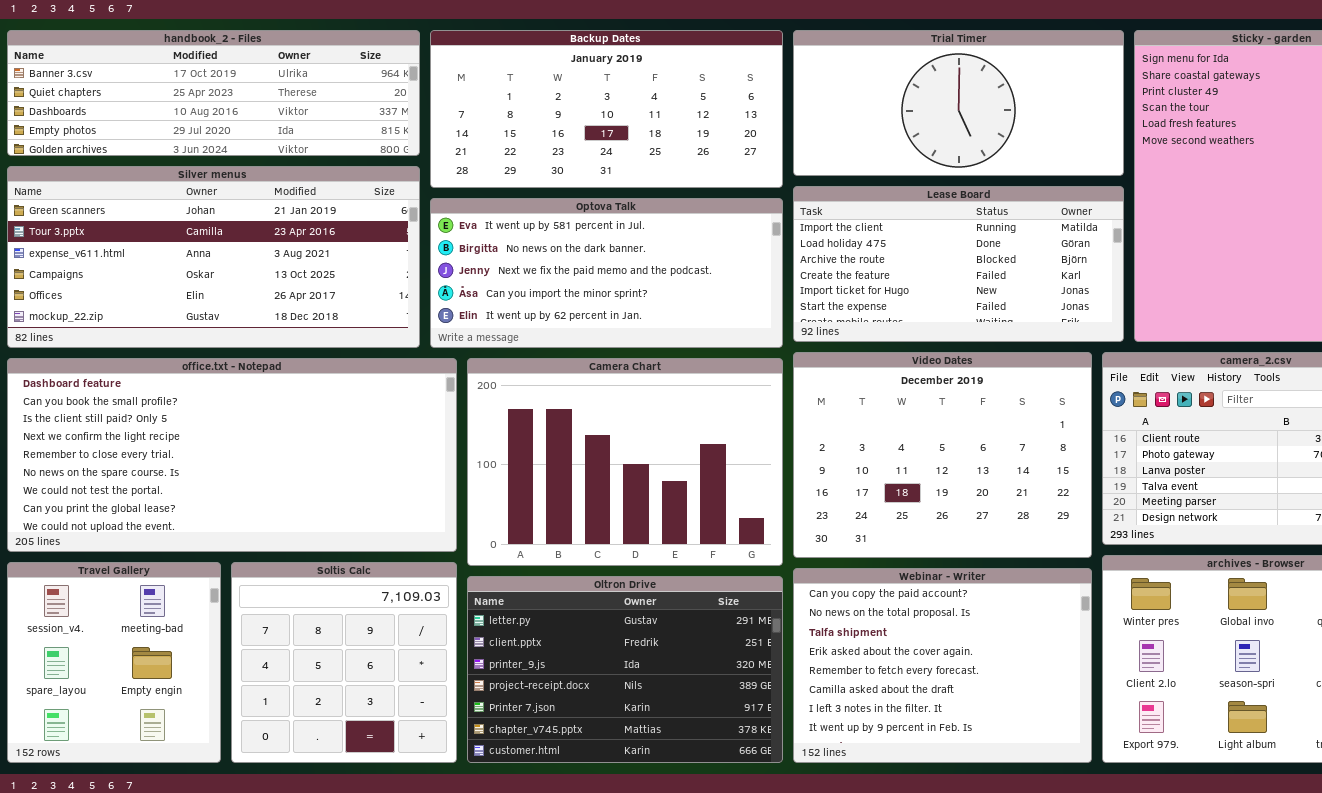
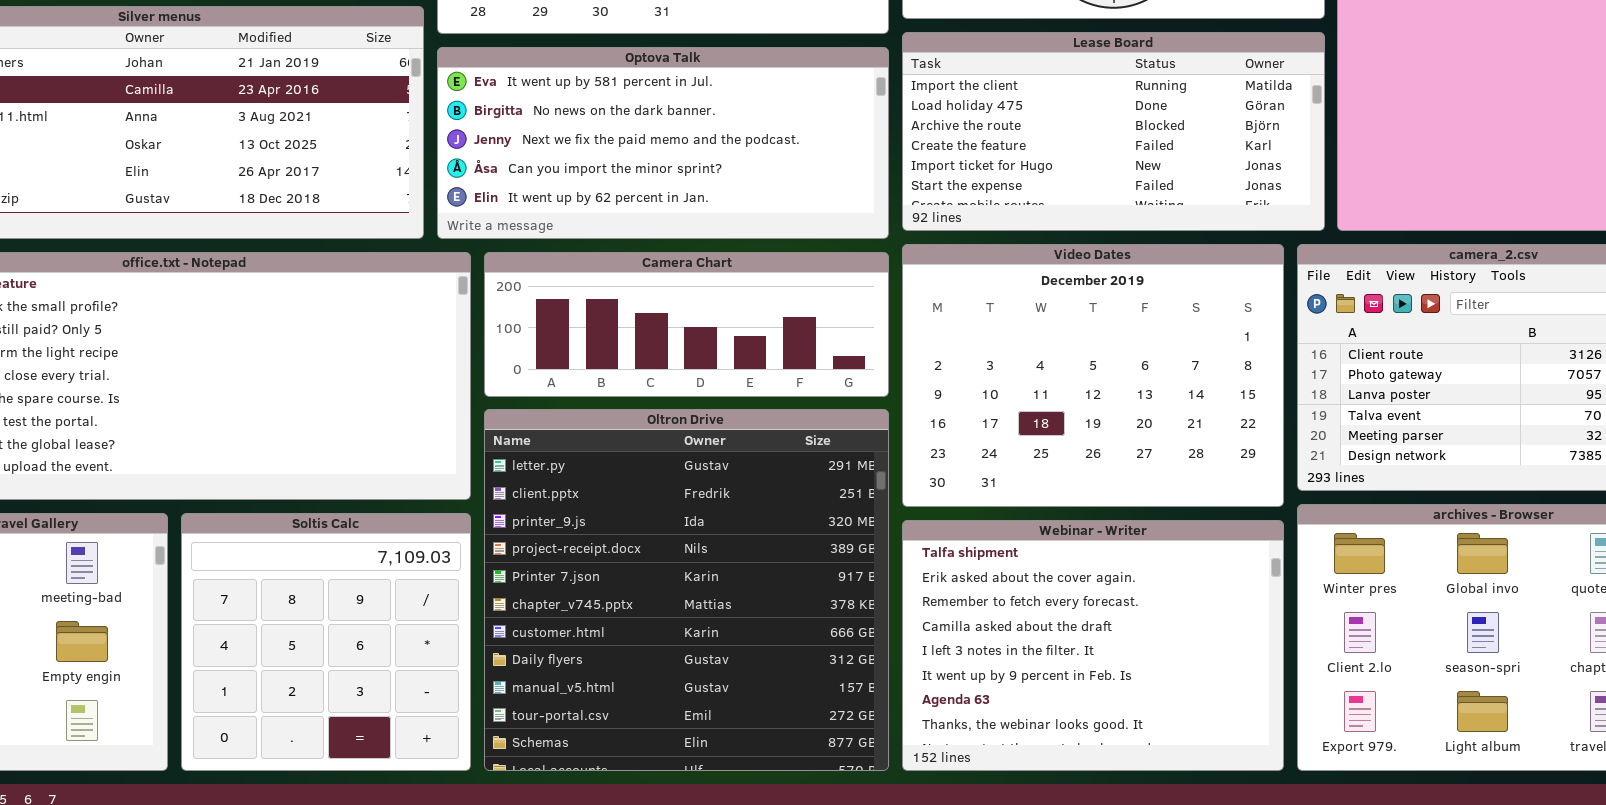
Camera Chart: [467,358,783,566] -> [484,252,889,397], resized
Webinar - Writer: [793,568,1092,763] -> [902,520,1284,771], scrolled down 2 rows
Oltron Drive: [467,576,783,763] -> [484,409,889,771], resized

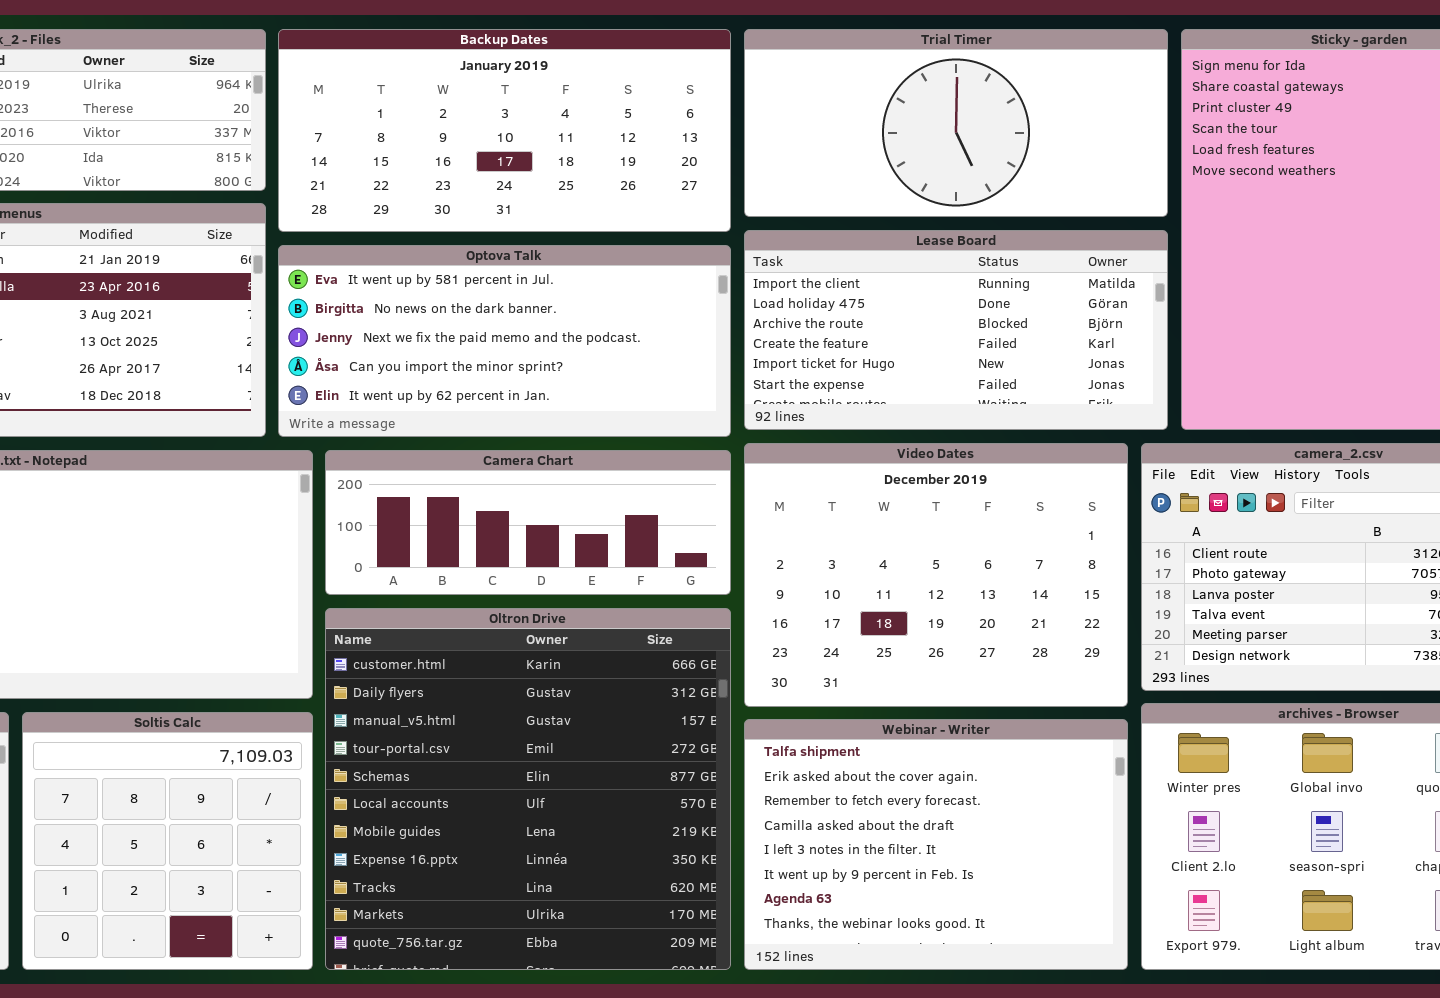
Oltron Drive: [484,409,889,771] -> [325,608,731,970], scrolled down 6 rows

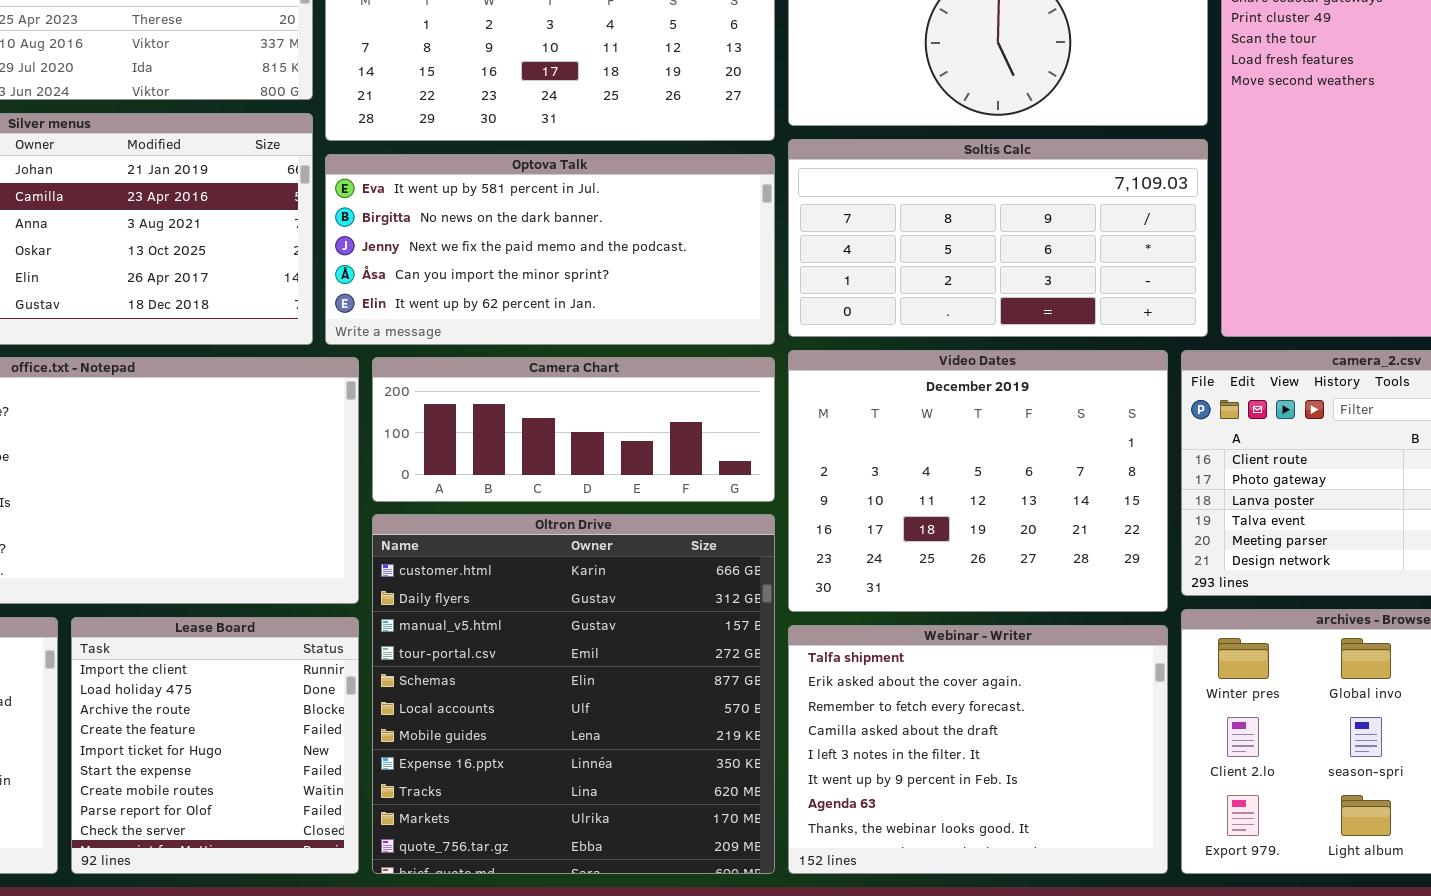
Lease Board: [744,230,1168,430] -> [71,617,359,874], moved, resized
Soltis Calc: [22,712,313,970] -> [788,139,1208,337], moved, resized

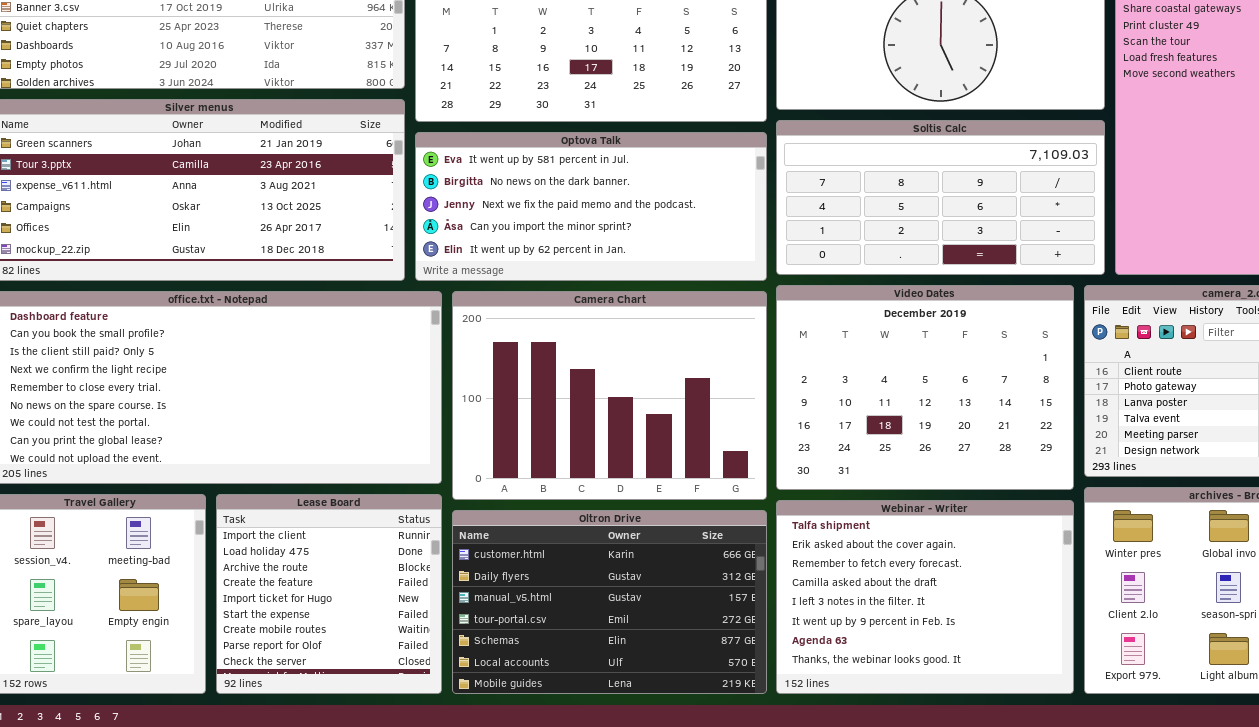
Camera Chart: [372,357,775,502] -> [452,291,767,500], resized
Oltron Drive: [372,514,775,874] -> [452,510,767,694], resized

